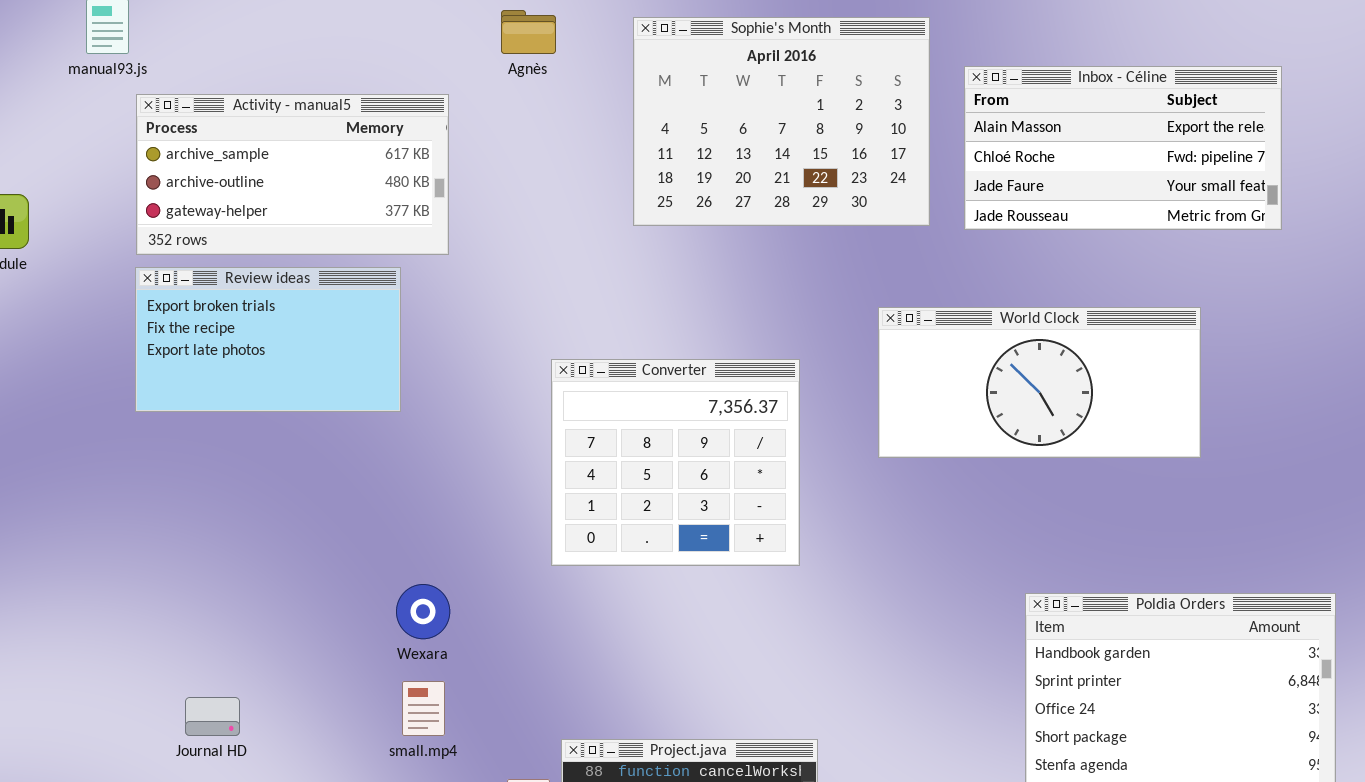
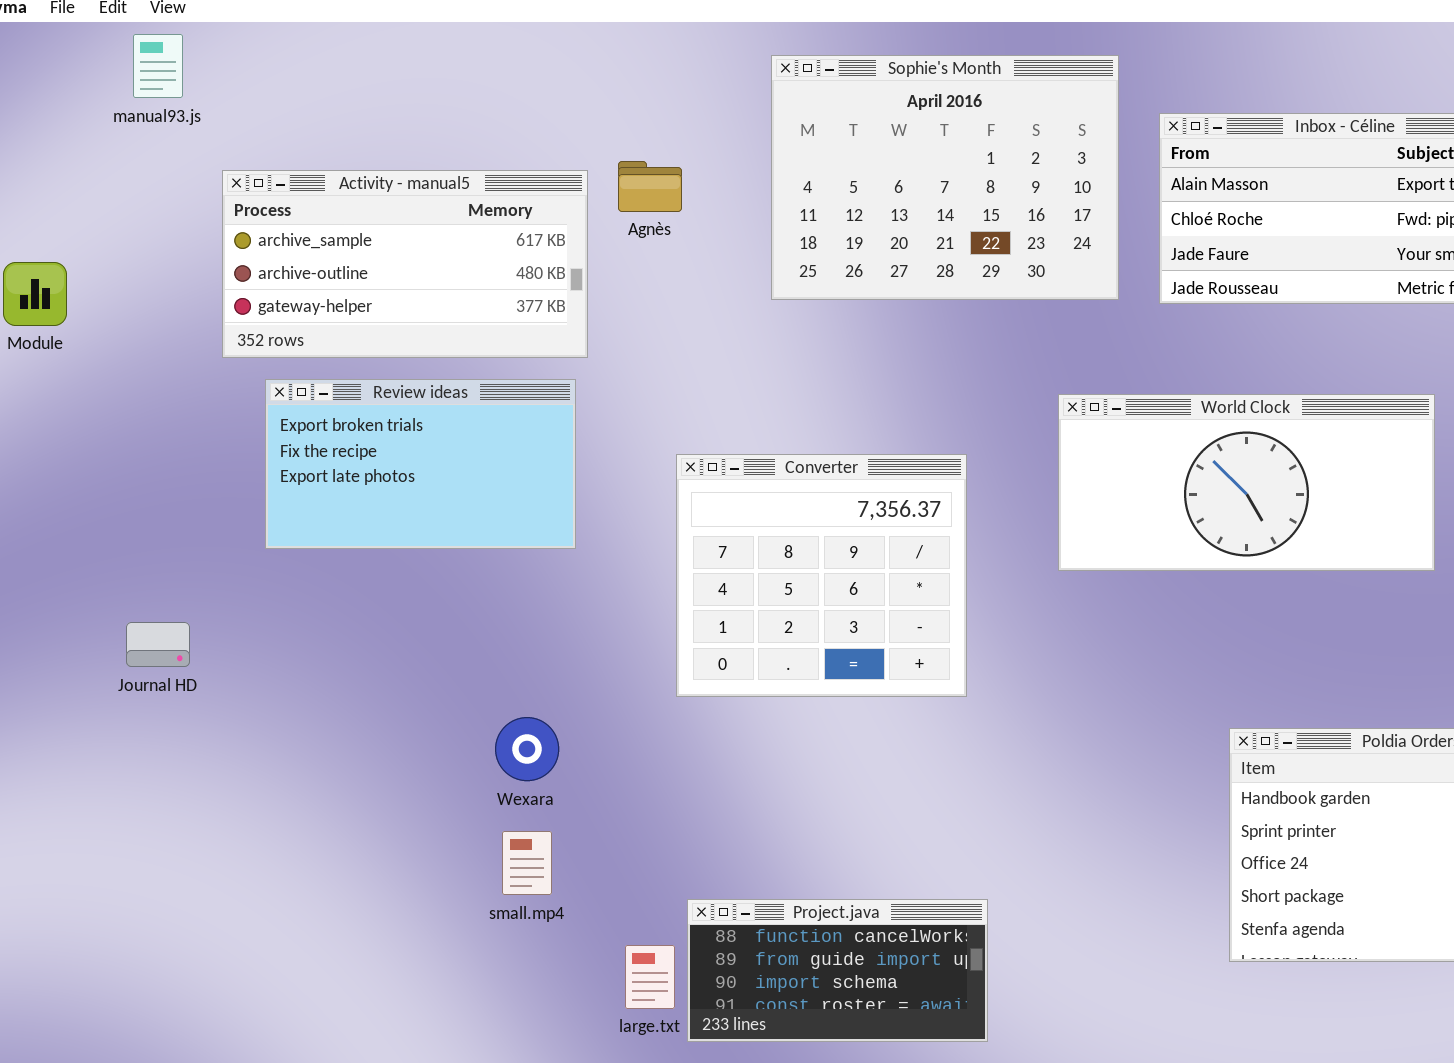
Agnès: [501,10,556,54] -> [618,161,682,212], moved
Activity - manual5: [136,94,449,255] -> [222,170,588,358], moved
Review ideas: [135,267,401,412] -> [265,379,576,549], moved
Journal HD: [185,697,240,736] -> [126,622,190,667], moved

